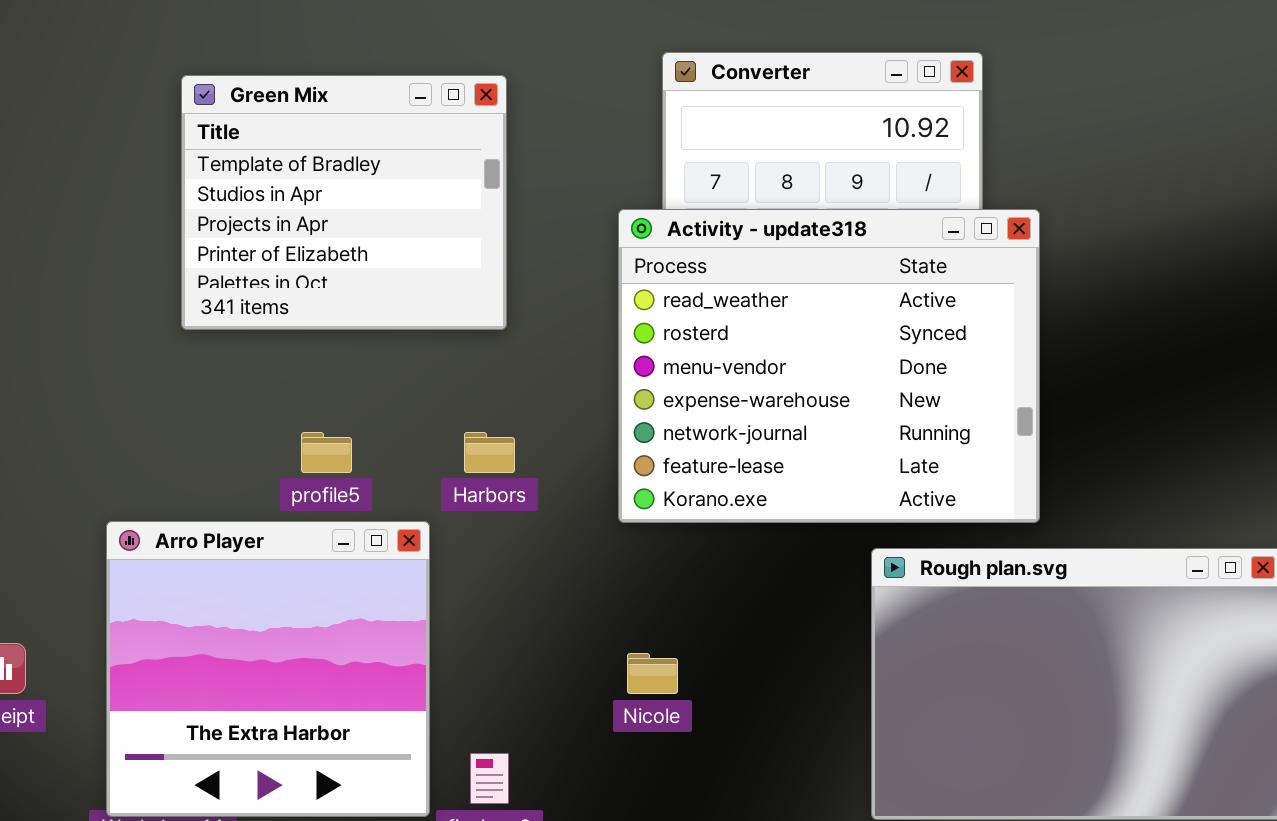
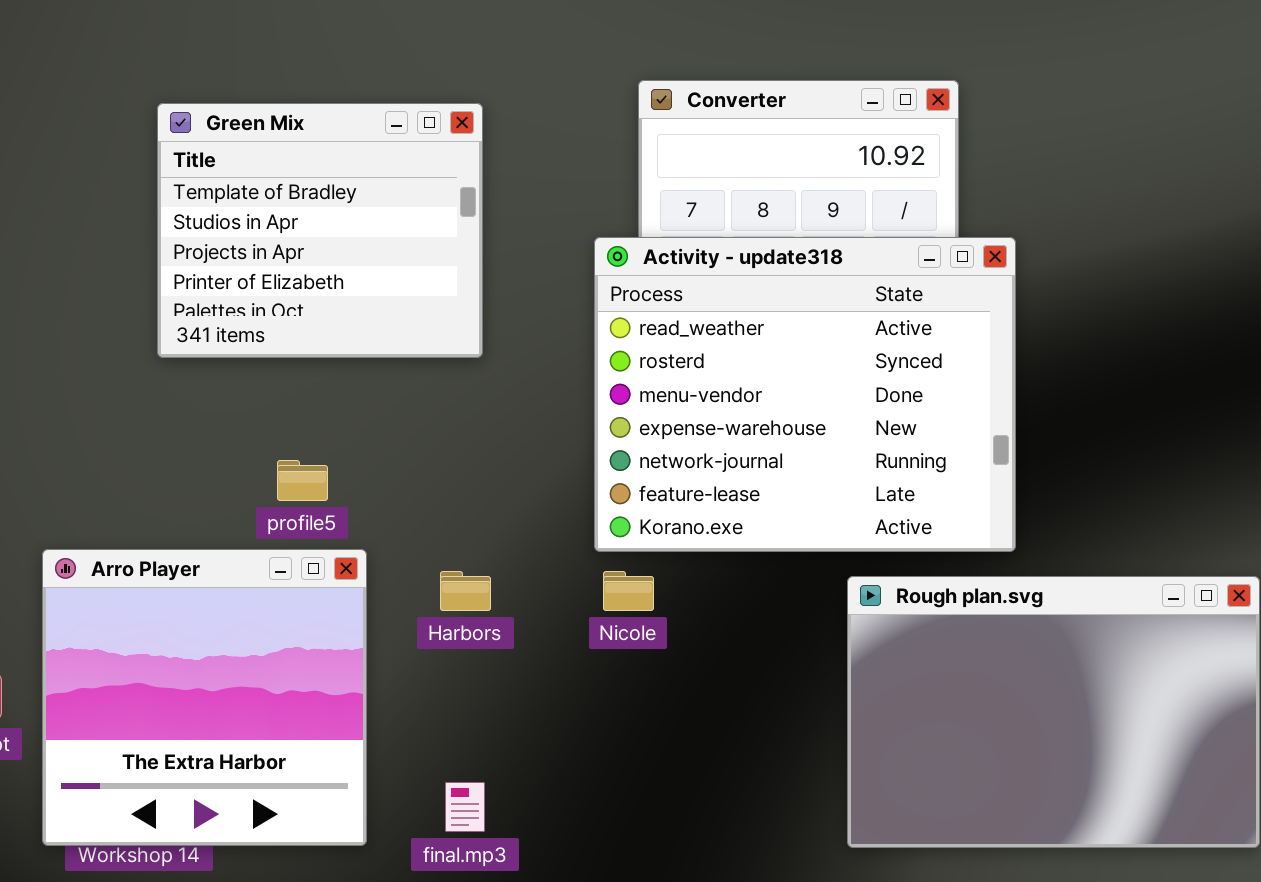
Harbors: [464,432,515,473] -> [440,571,491,611], moved
Arro Player: [106,521,430,817] -> [42,549,367,846], moved
Nicole: [627,653,678,694] -> [603,571,654,611], moved

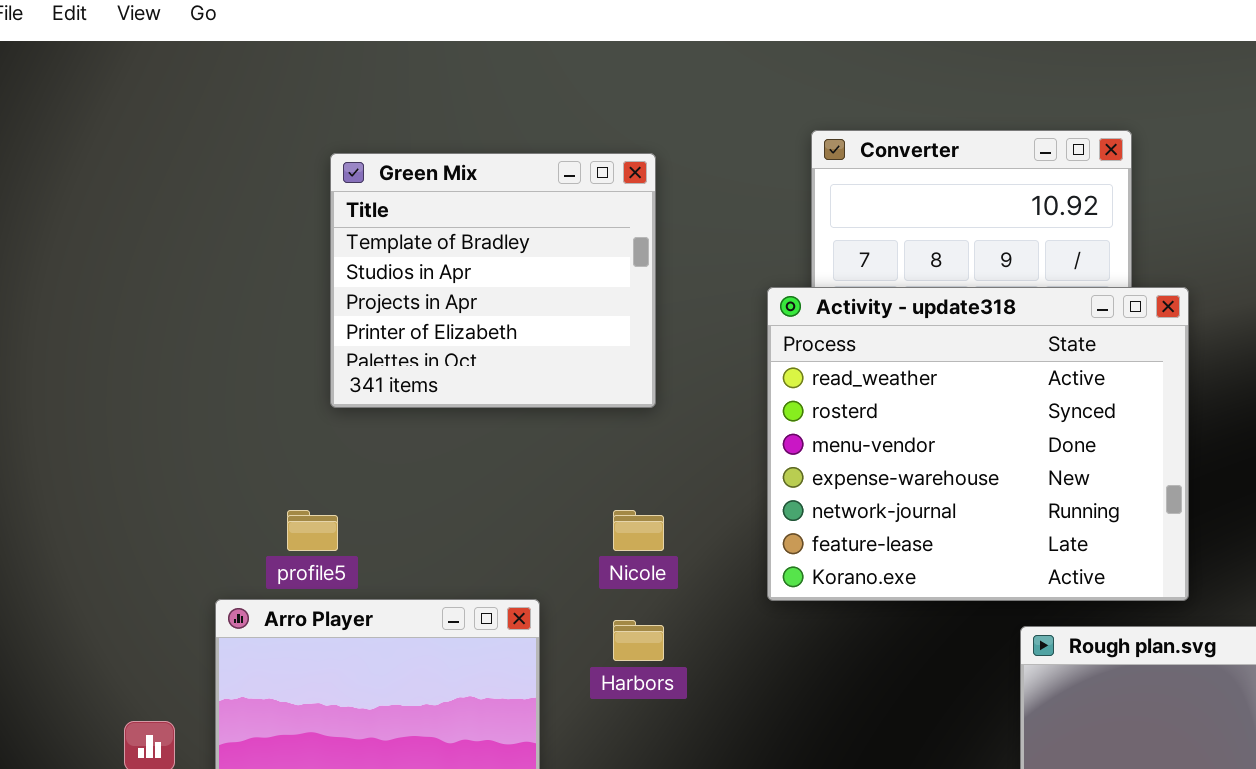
profile5: [277,460,328,501] -> [287,510,338,551], moved
Nicole: [603,571,654,611] -> [613,510,664,551], moved

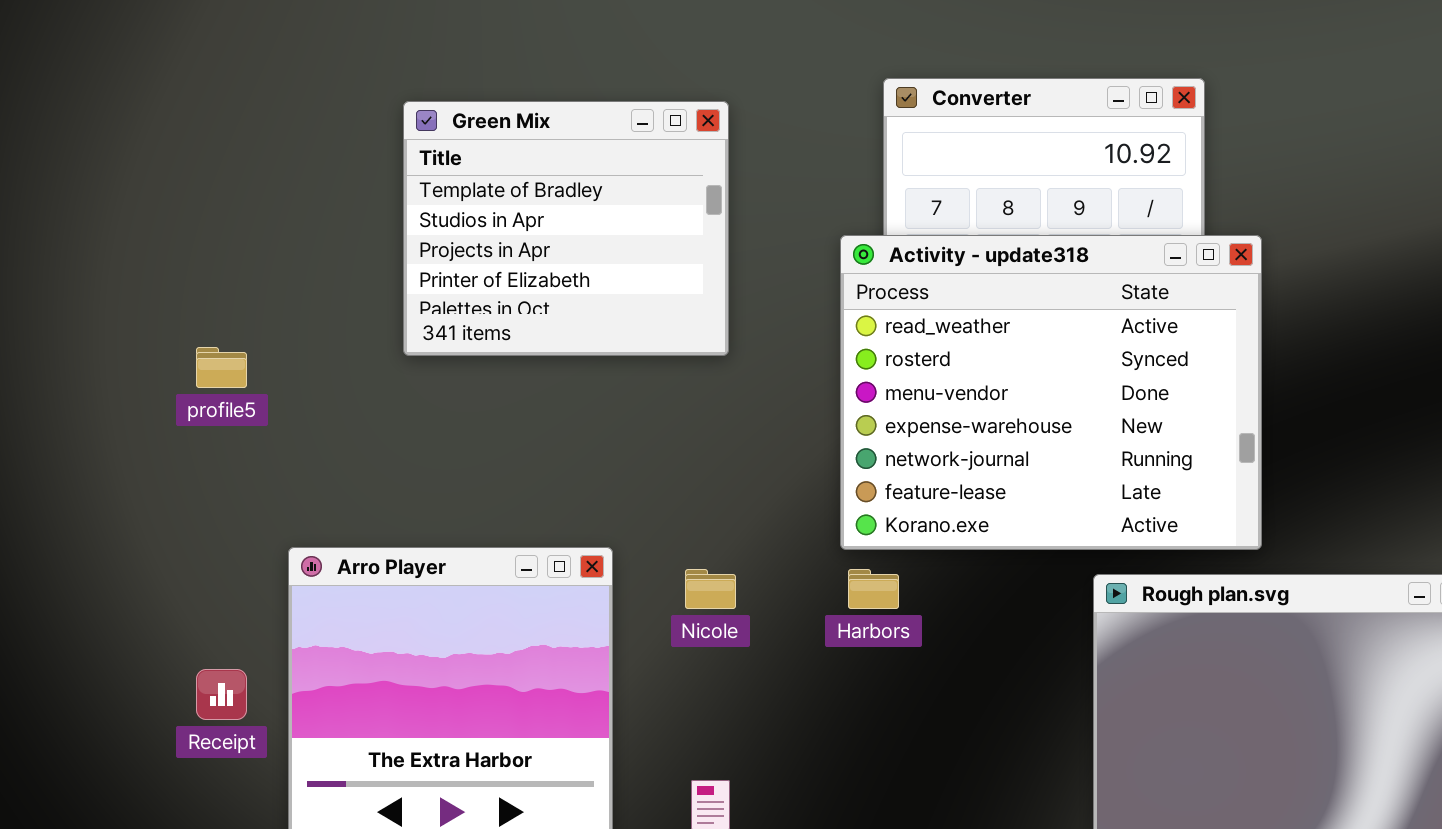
profile5: [287,510,338,551] -> [196,347,247,388], moved
Nicole: [613,510,664,551] -> [685,569,736,609], moved
Harbors: [613,620,664,661] -> [848,569,899,609], moved

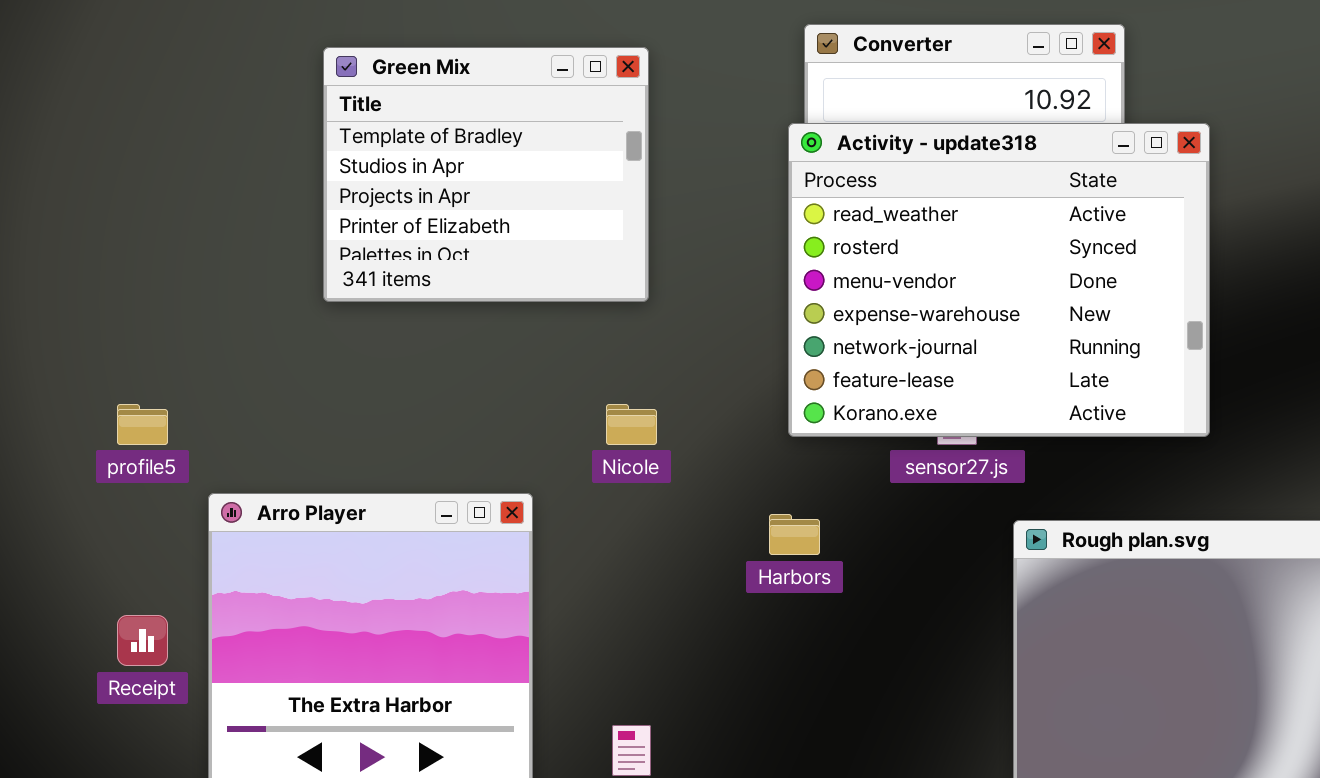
Activity - update318: [840,235,1262,550] -> [788,123,1210,437], moved
profile5: [196,347,247,388] -> [117,404,168,445], moved
Nicole: [685,569,736,609] -> [606,404,657,445], moved

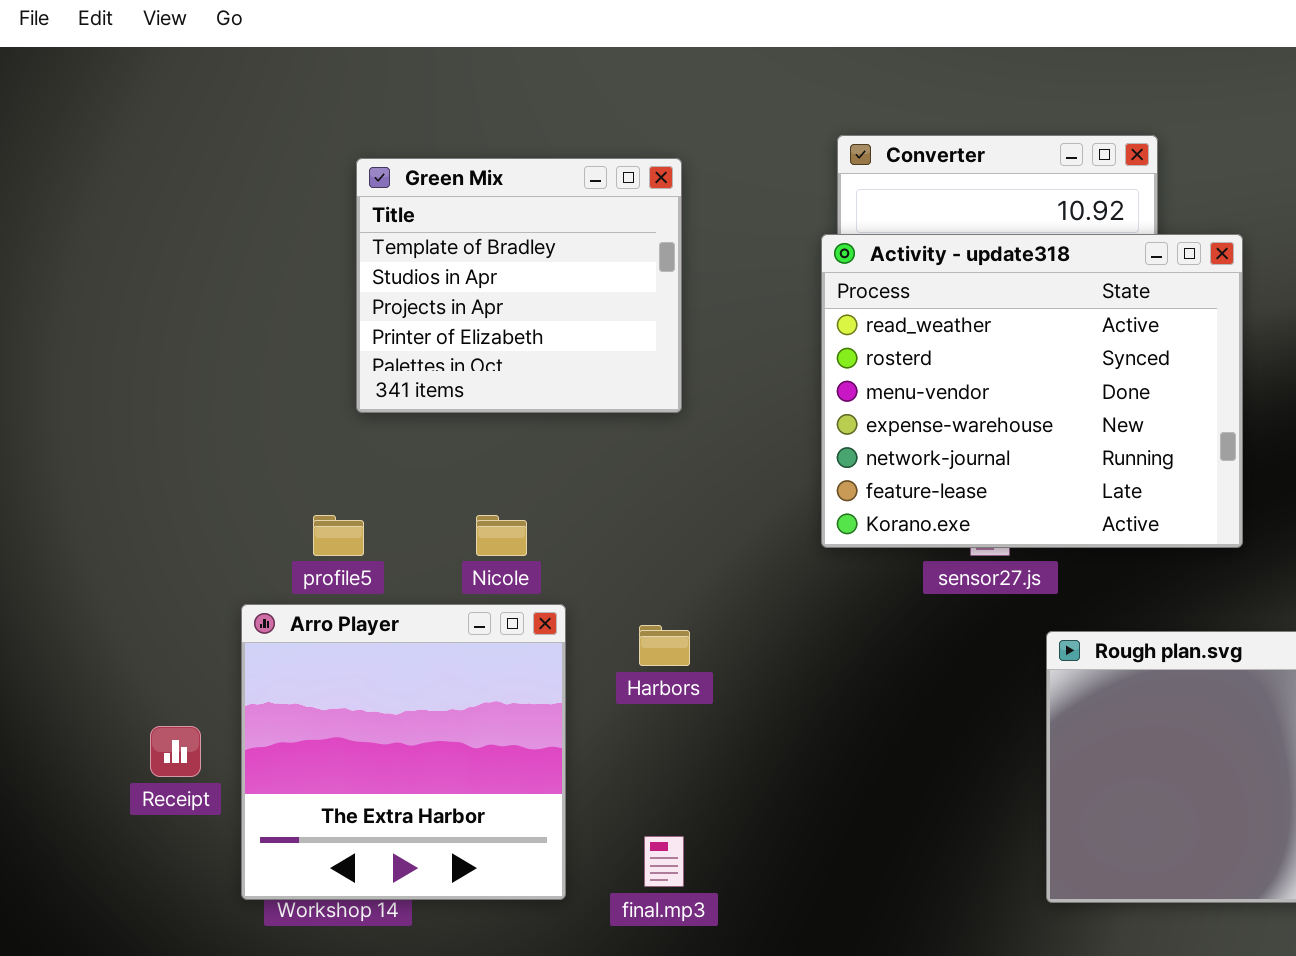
profile5: [117,404,168,445] -> [313,515,364,556], moved
Nicole: [606,404,657,445] -> [476,515,527,556], moved
Harbors: [769,514,820,555] -> [639,625,690,666], moved

